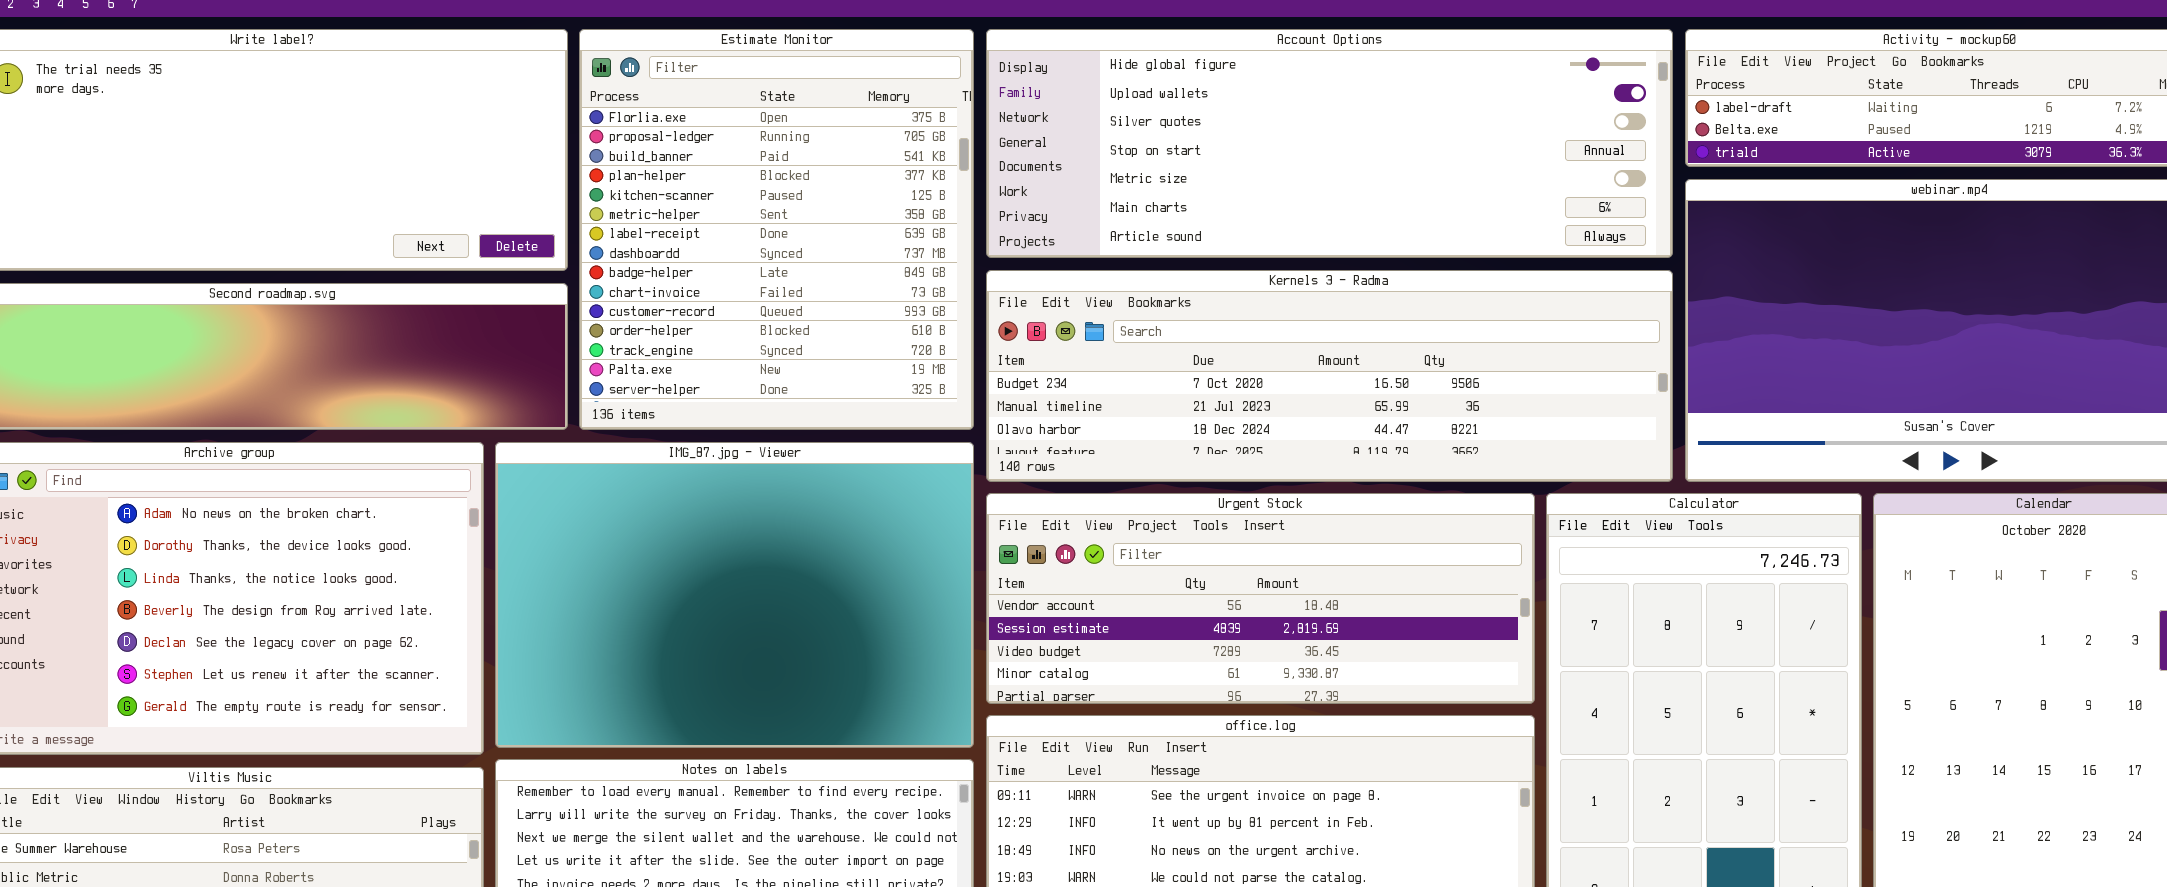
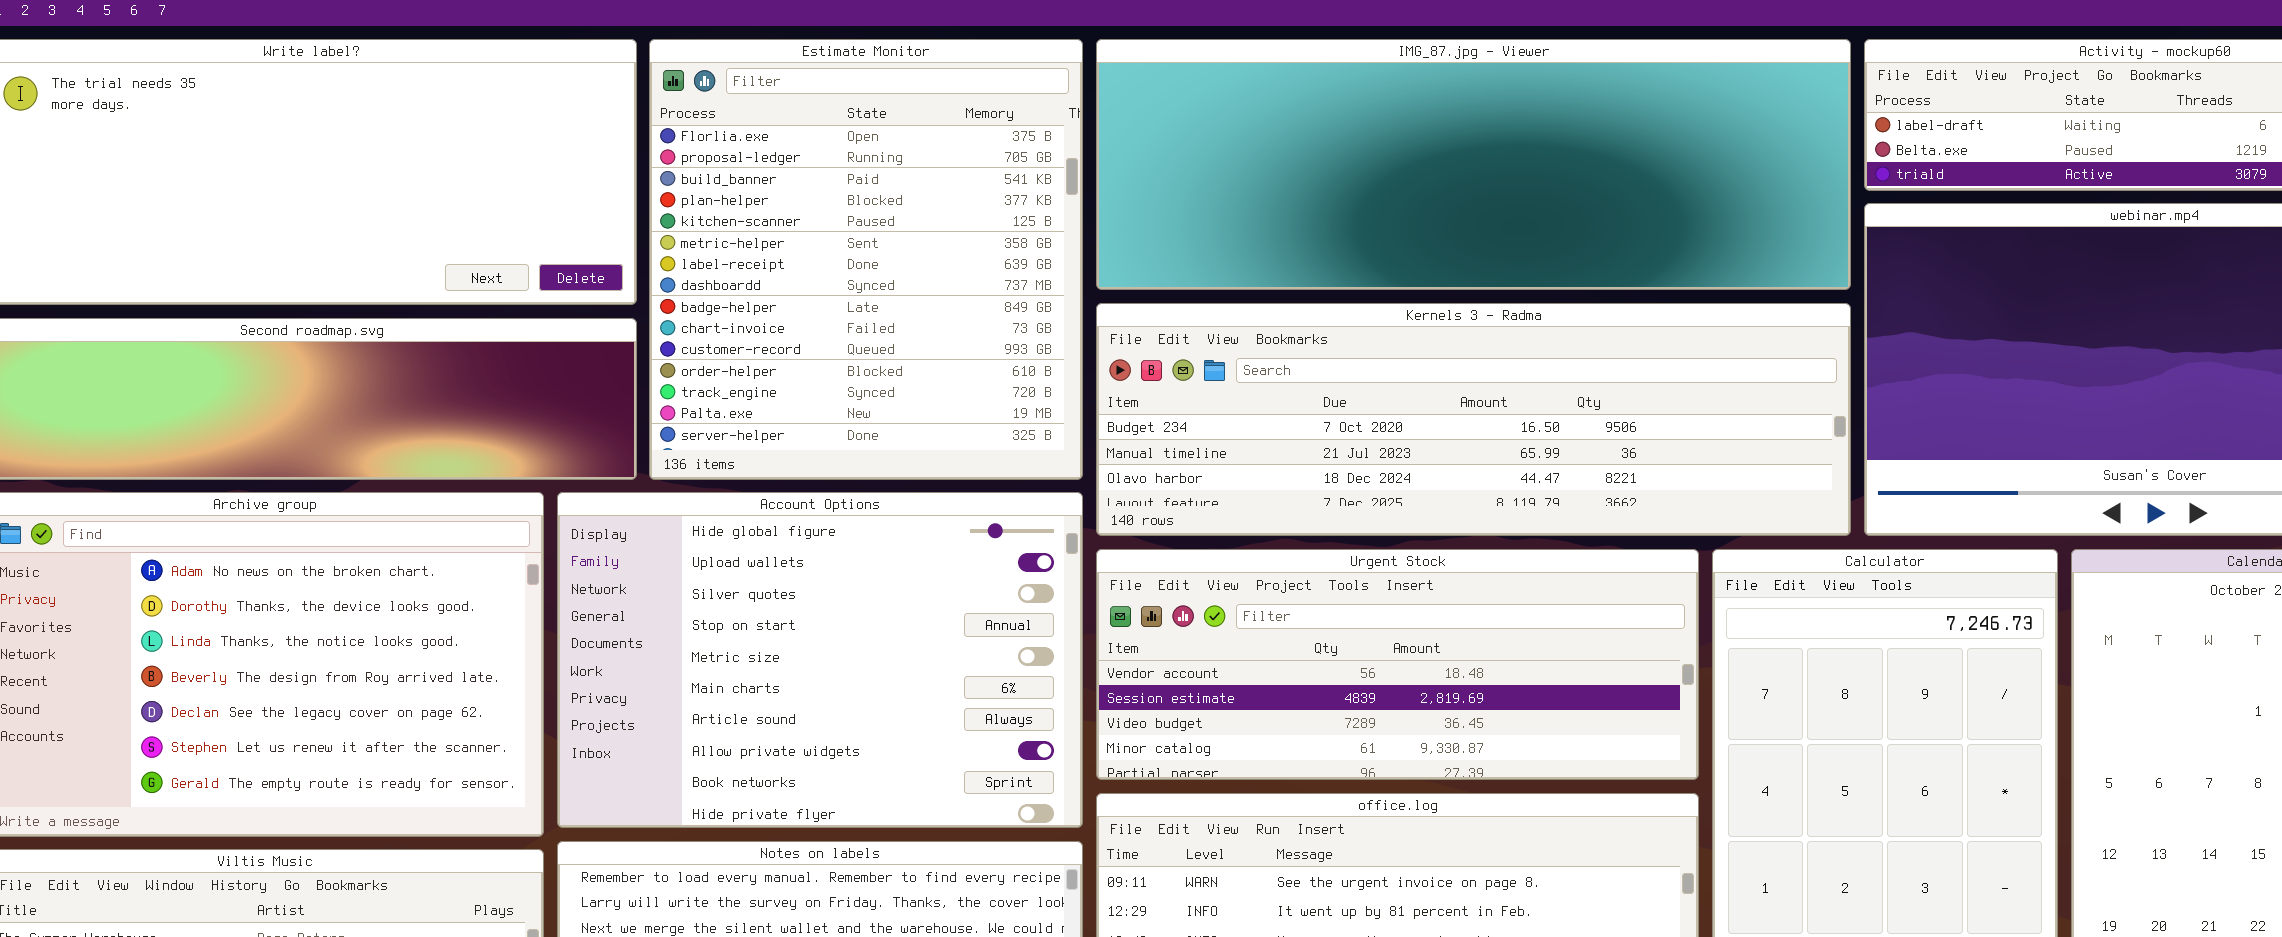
Account Options: [986,29,1673,258] -> [557,492,1083,828], moved, resized
IMG_87.jpg - Viewer: [495,442,974,748] -> [1096,39,1851,290], moved, resized

